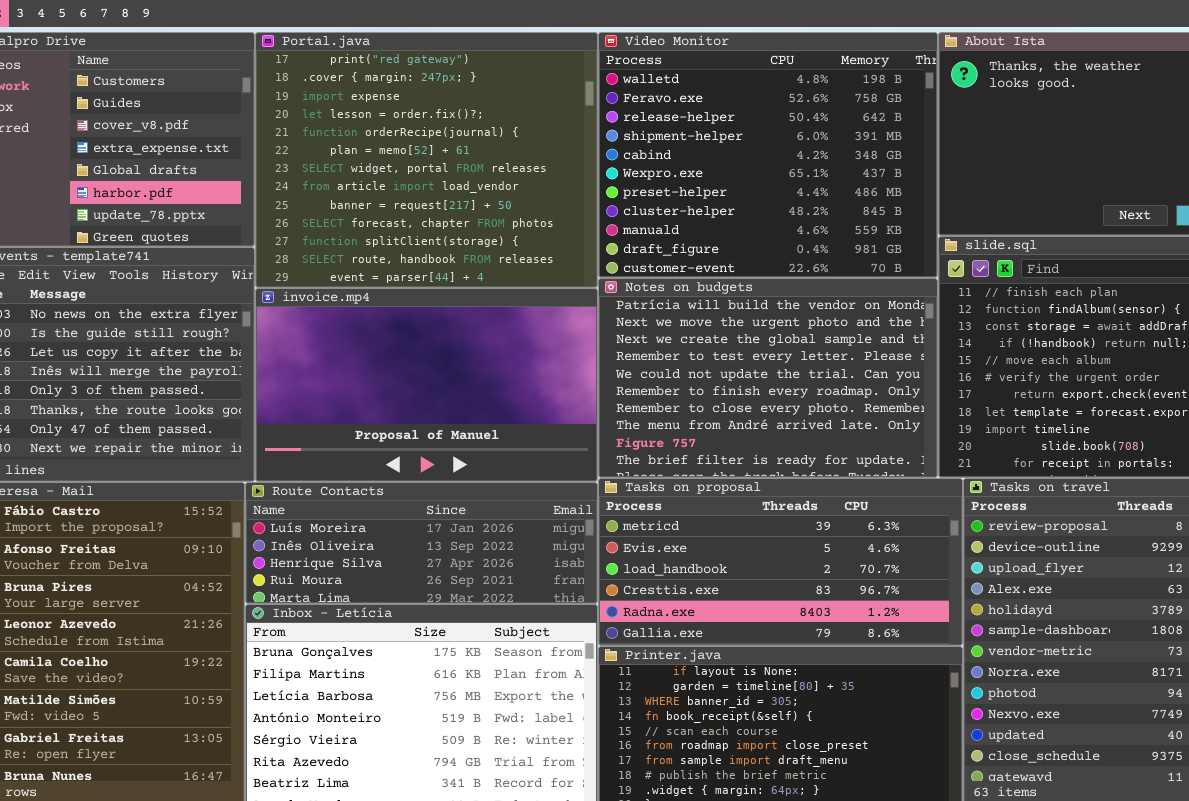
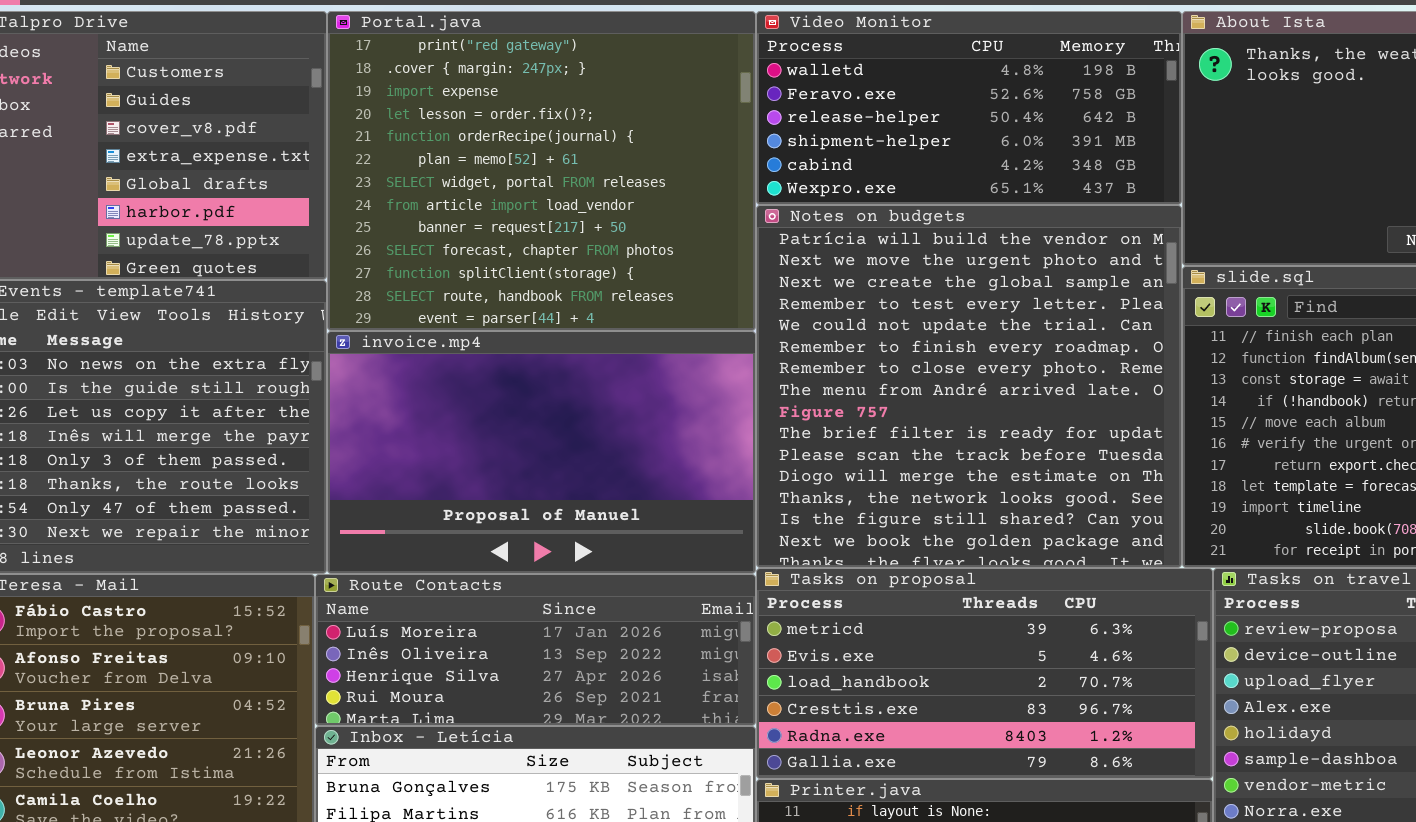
Video Monitor: [598,32,938,278] -> [756,11,1182,205], resized
Notes on budgets: [598,278,938,478] -> [756,205,1182,568], resized

